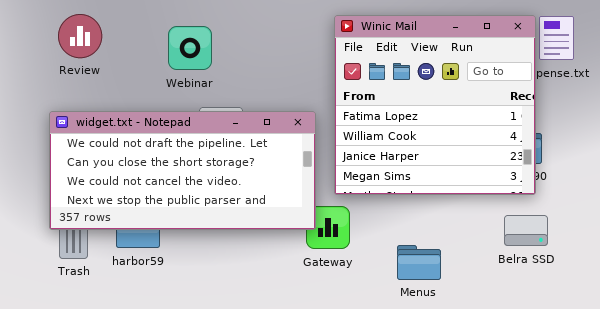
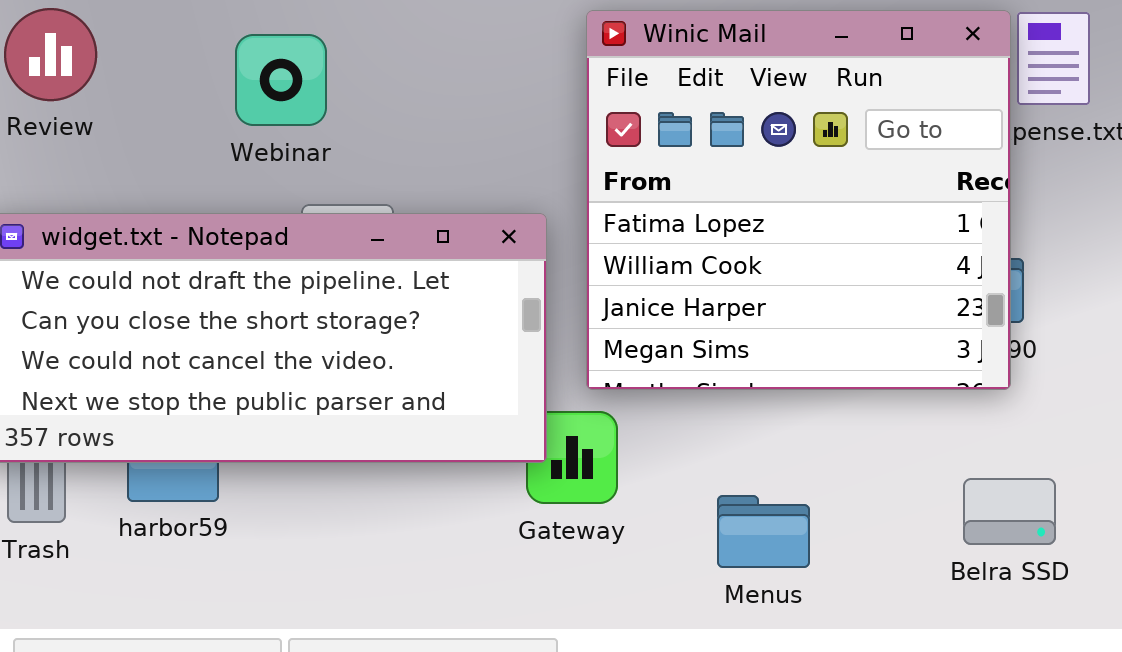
Belra SSD: [504,215,548,246] -> [963,478,1056,545], moved

